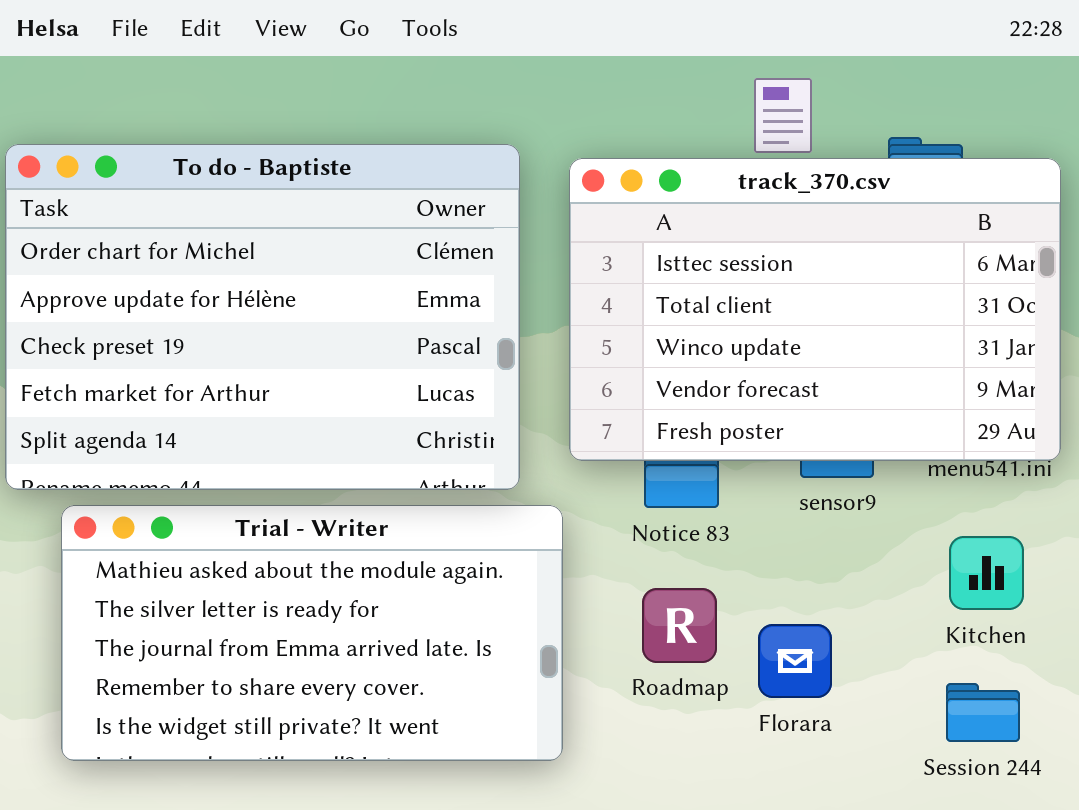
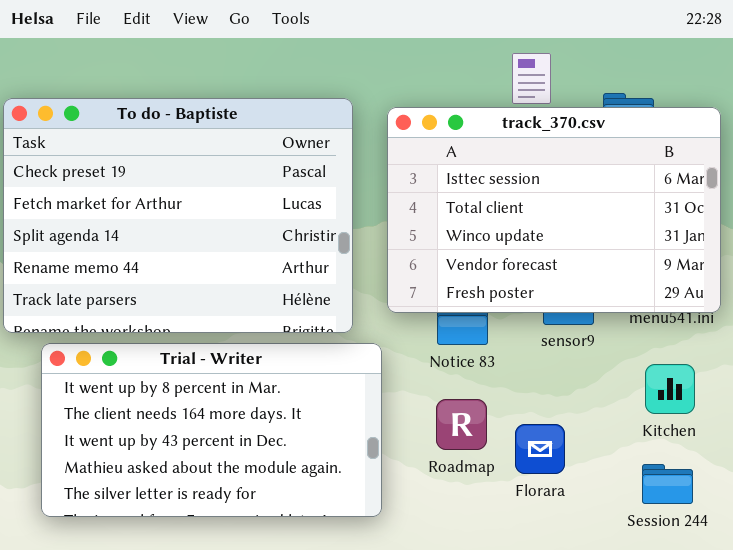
To do - Baptiste: [5,144,520,490] -> [3,98,353,333], scrolled down 2 rows
Trial - Writer: [61,505,563,761] -> [41,343,382,517], scrolled up 3 rows

